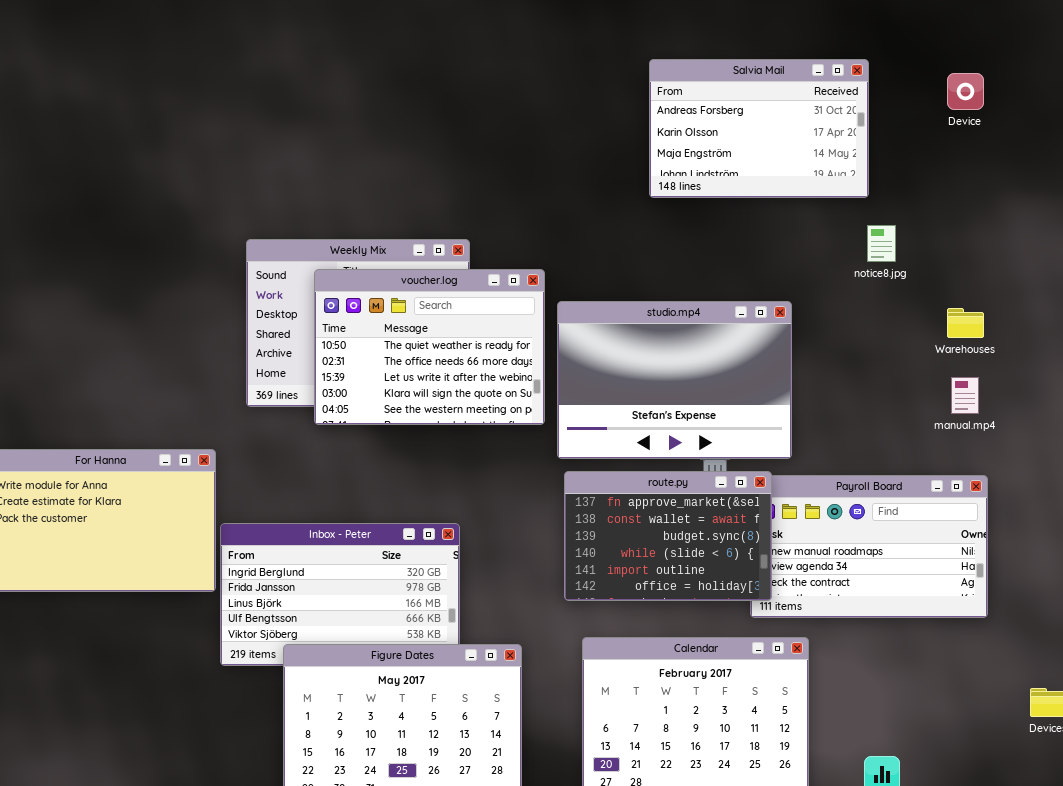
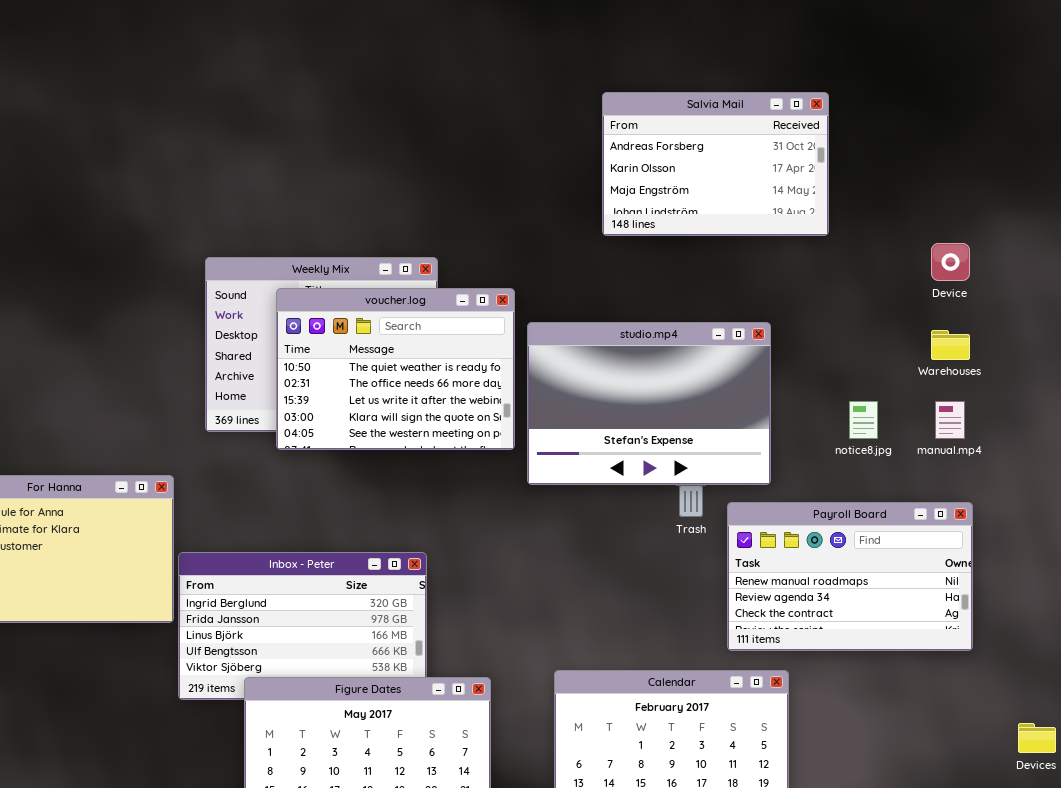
Salvia Mail: [649,59,869,198] -> [602,92,829,236], moved
Device: [947,73,984,110] -> [931,243,970,281], moved
notice8.jpg: [867,225,896,262] -> [849,401,878,439], moved
route.py: [564,471,772,601] -> none, closed

